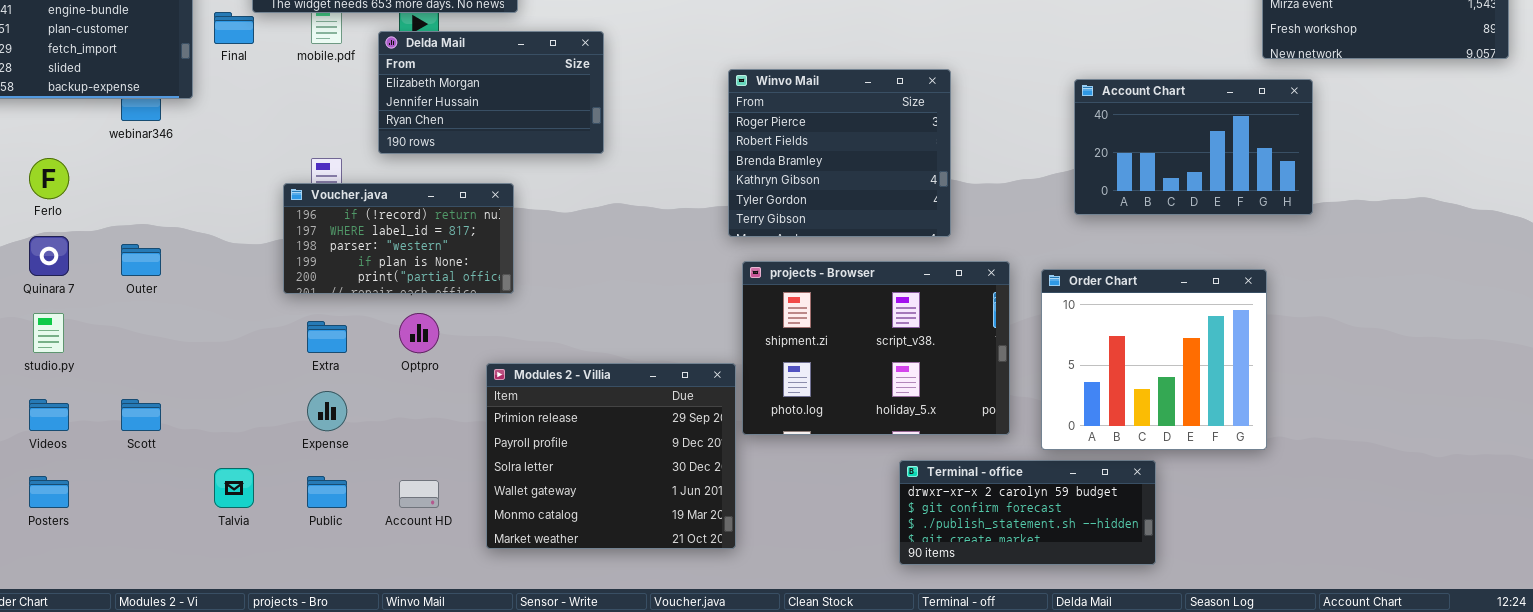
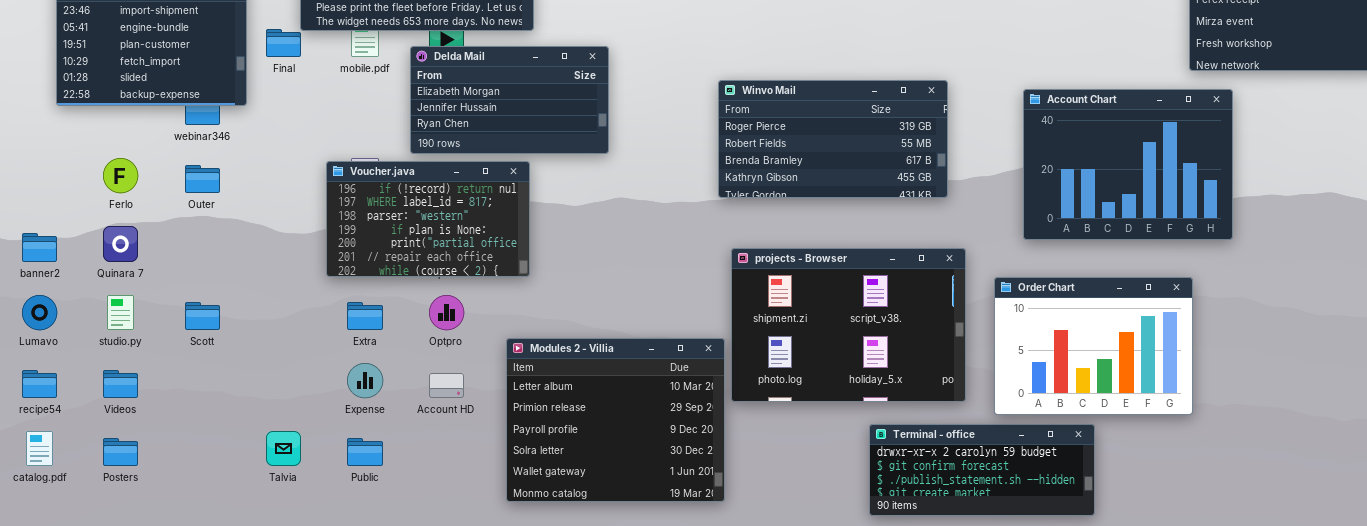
Winvo Mail: [728,69,951,237] -> [718,80,948,198], resized
Account Chart: [1074,79,1313,215] -> [1023,89,1233,240], resized
Voucher.java: [283,183,514,294] -> [326,161,530,277], resized
Outer: [121,244,161,276] -> [185,165,220,193], moved
Order Chart: [1041,269,1267,450] -> [994,277,1193,415], resized
Modules 2 - Villia: [486,363,736,549] -> [506,338,725,502], scrolled up 1 row
Scott: [121,399,161,431] -> [185,302,220,330], moved
Account HD: [399,480,439,508] -> [429,373,464,398], moved

